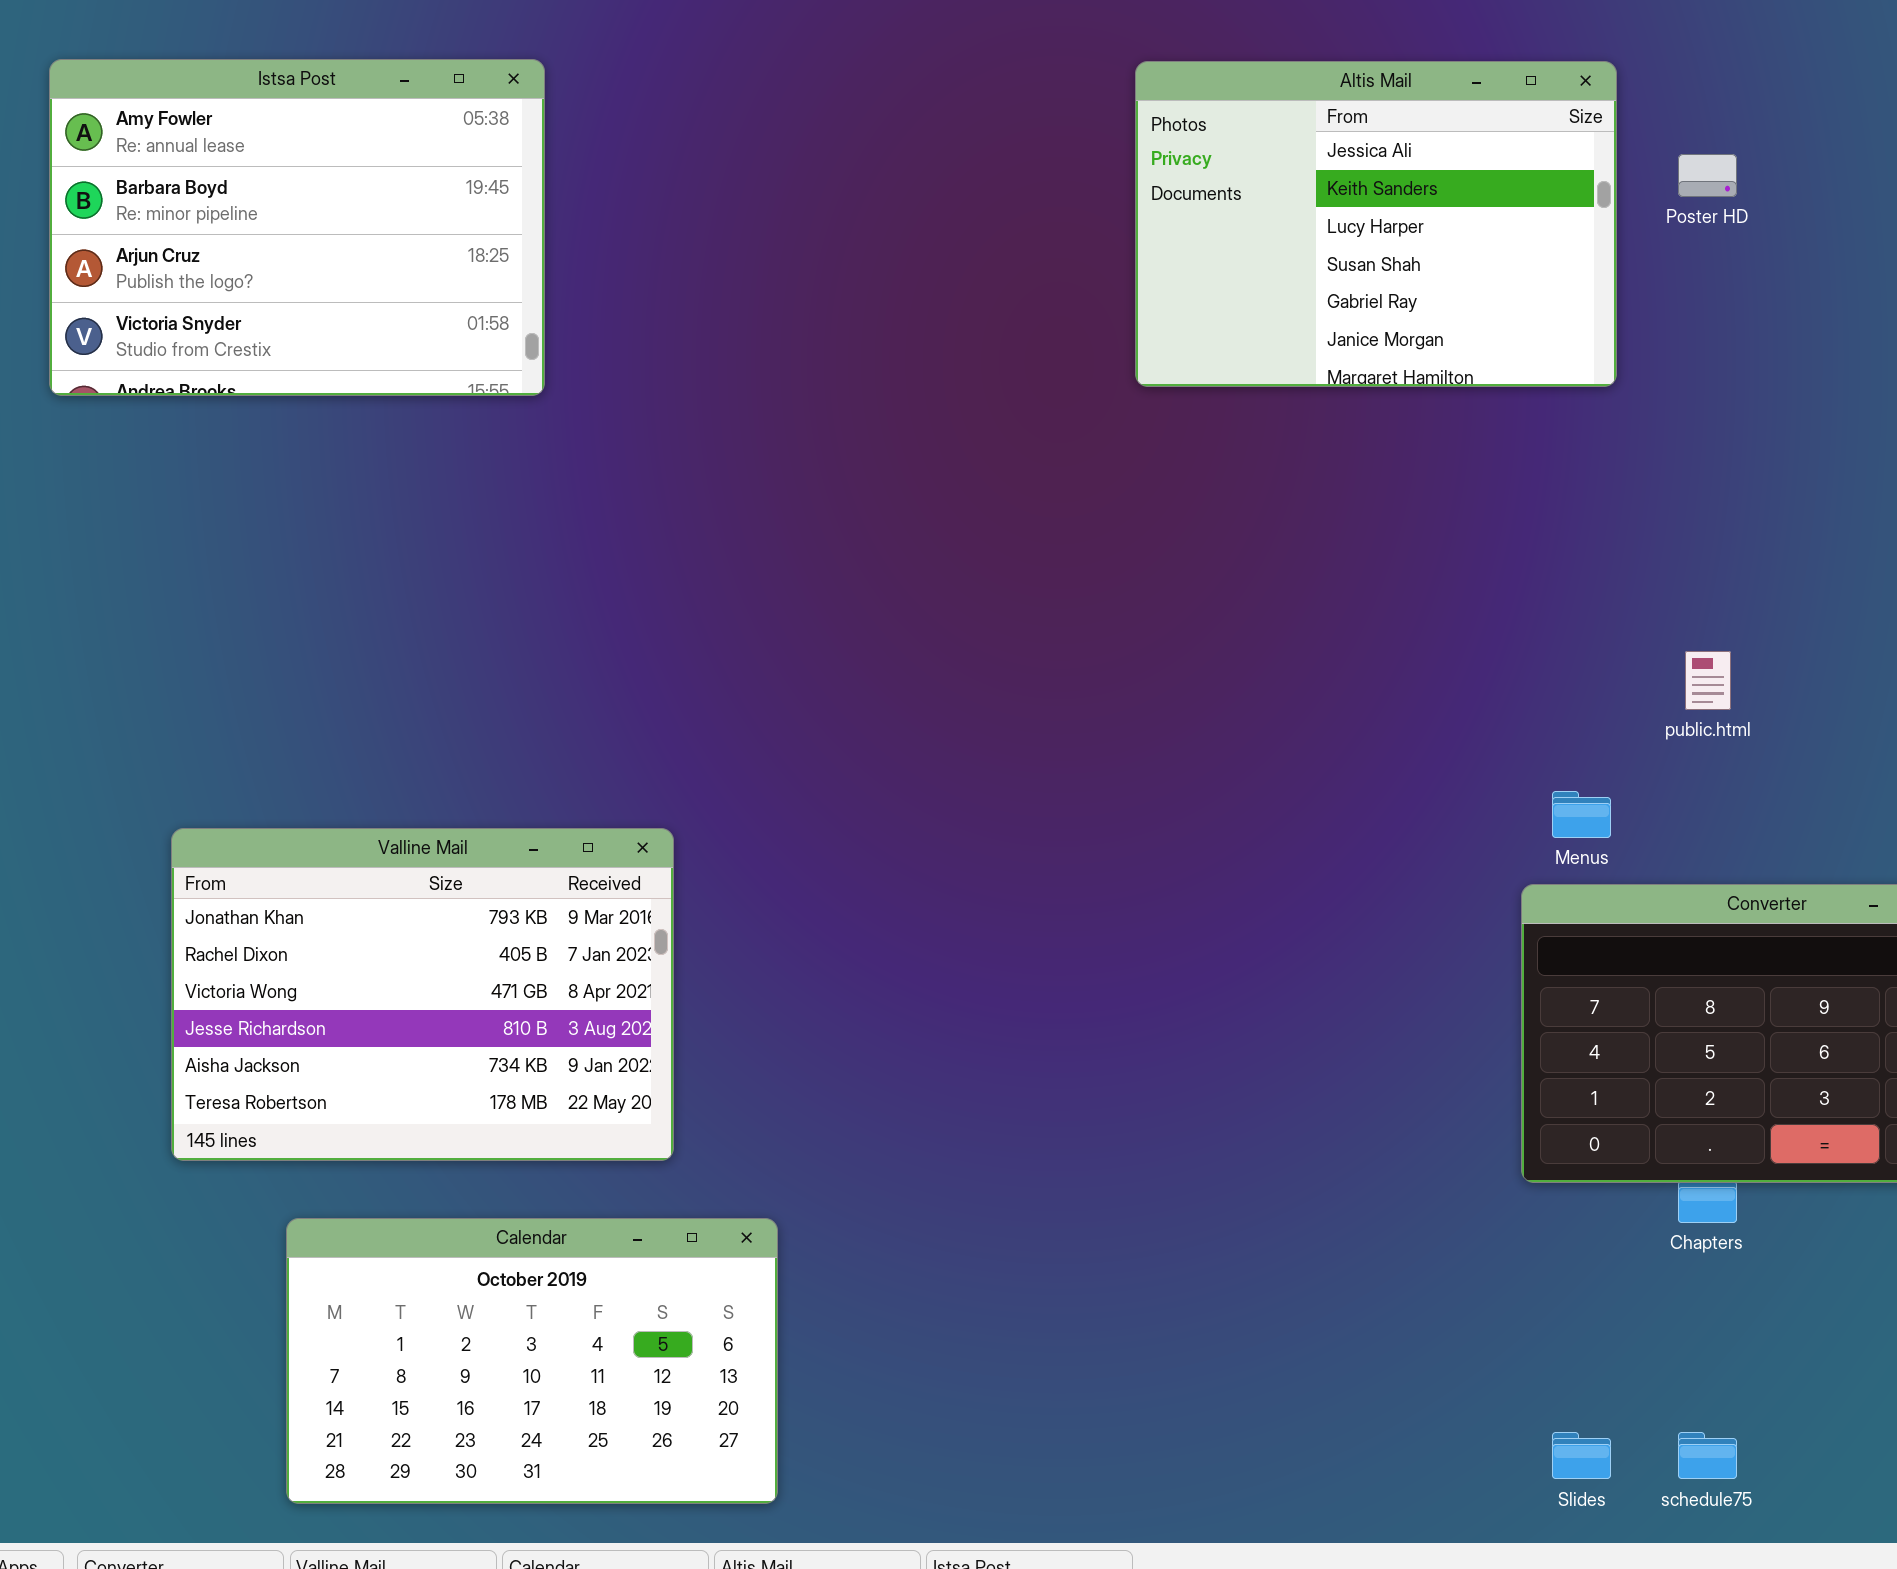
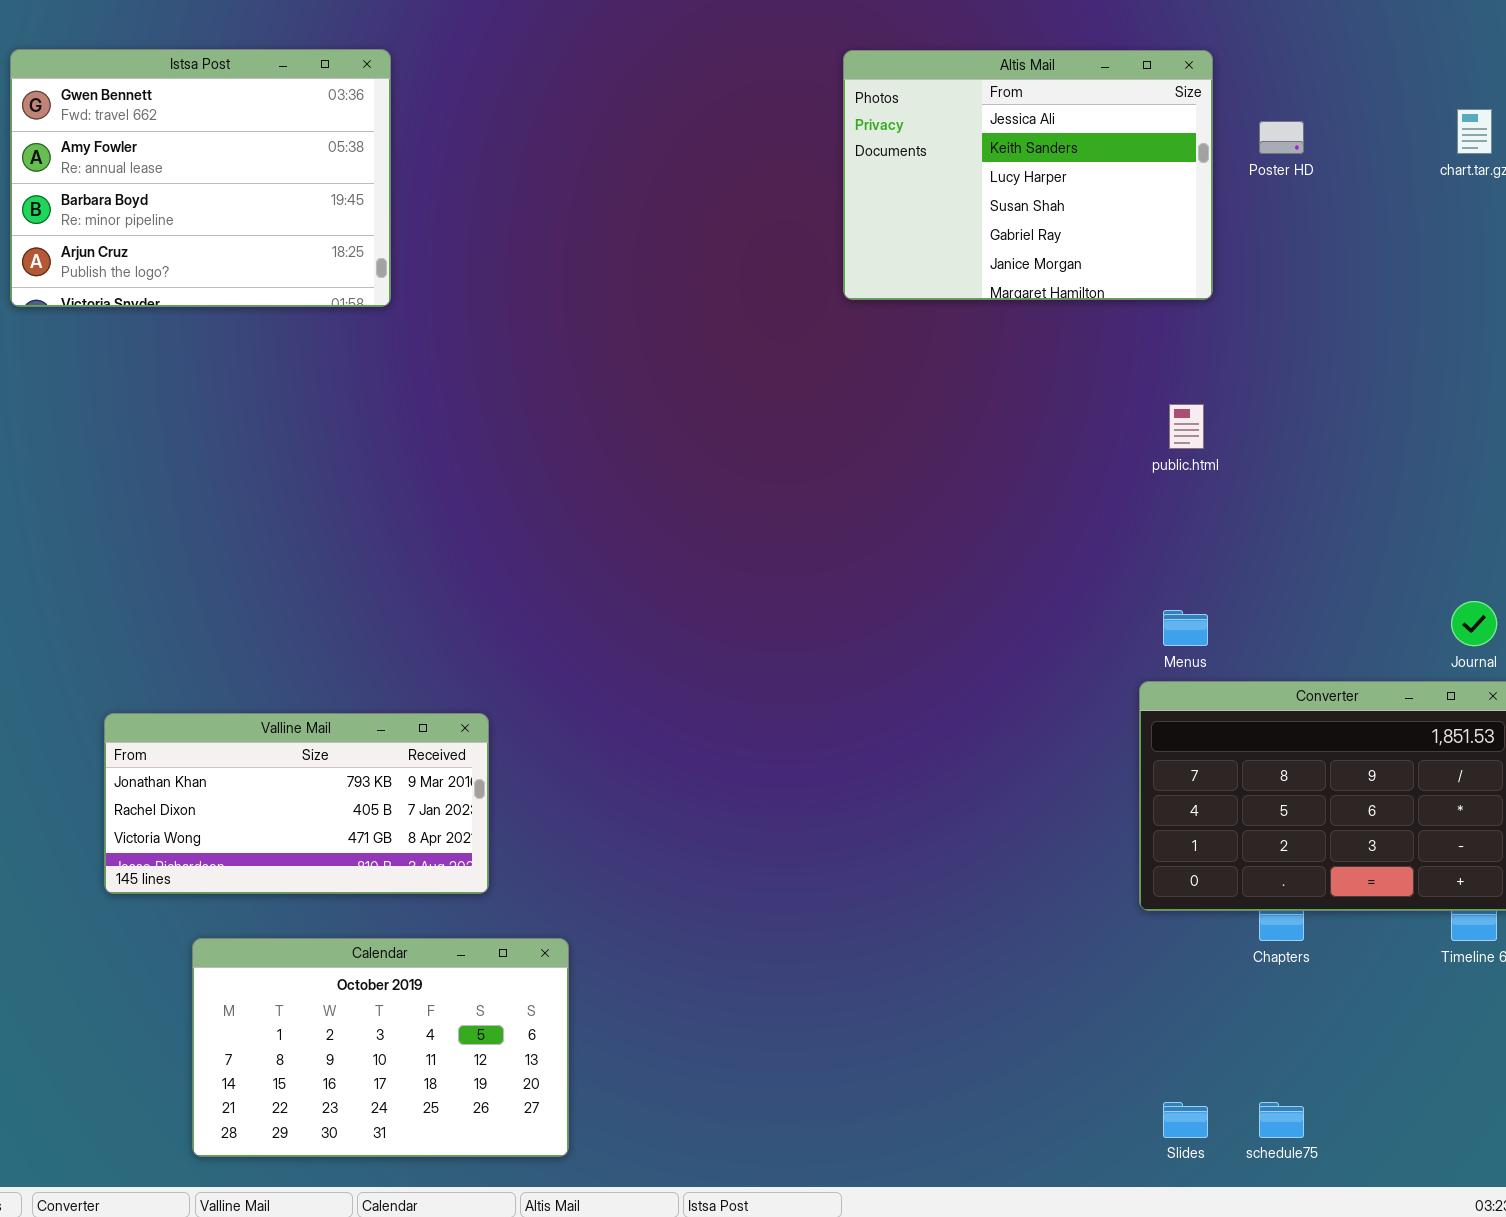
Istsa Post: [49,59,545,396] -> [10,49,391,307], scrolled up 1 row
public.html: [1685,651,1731,710] -> [1169,404,1204,449], moved
Valline Mail: [171,828,674,1161] -> [104,713,489,894], resized

